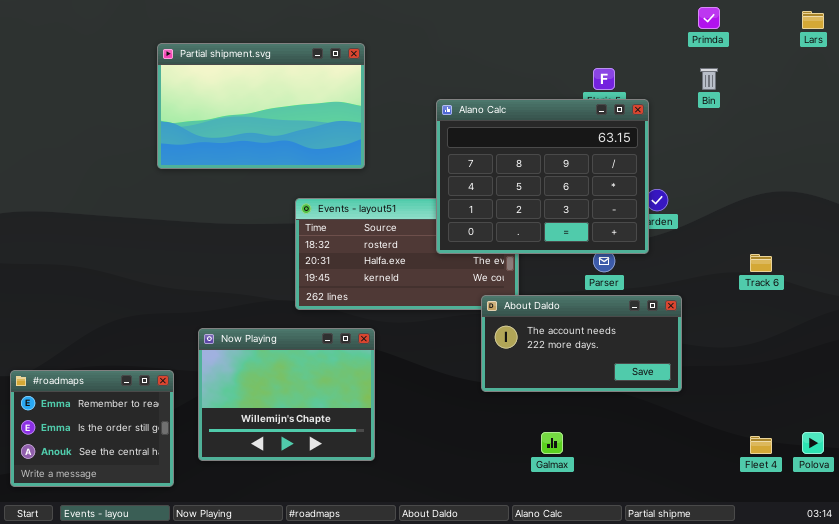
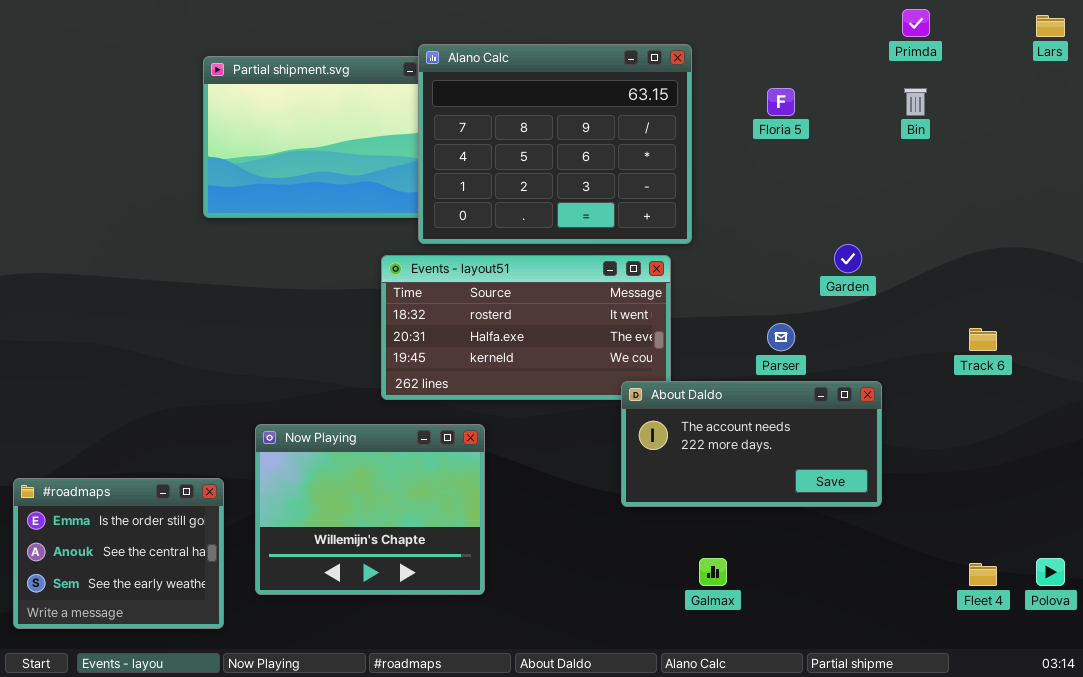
Alano Calc: [436,99,649,254] -> [418,44,692,244], moved
#roadmaps: [10,370,174,487] -> [13,478,224,629], scrolled down 1 row

